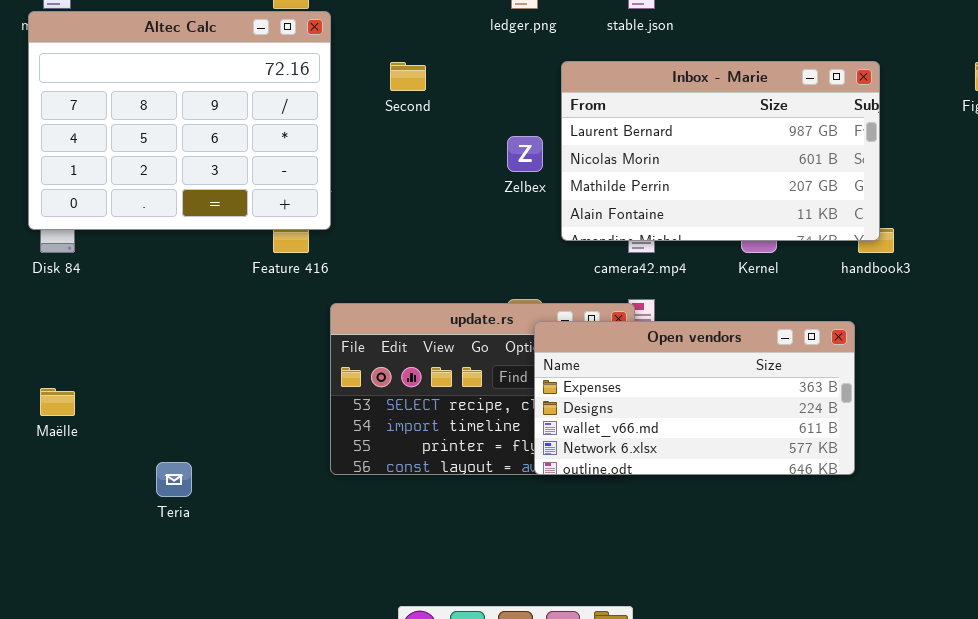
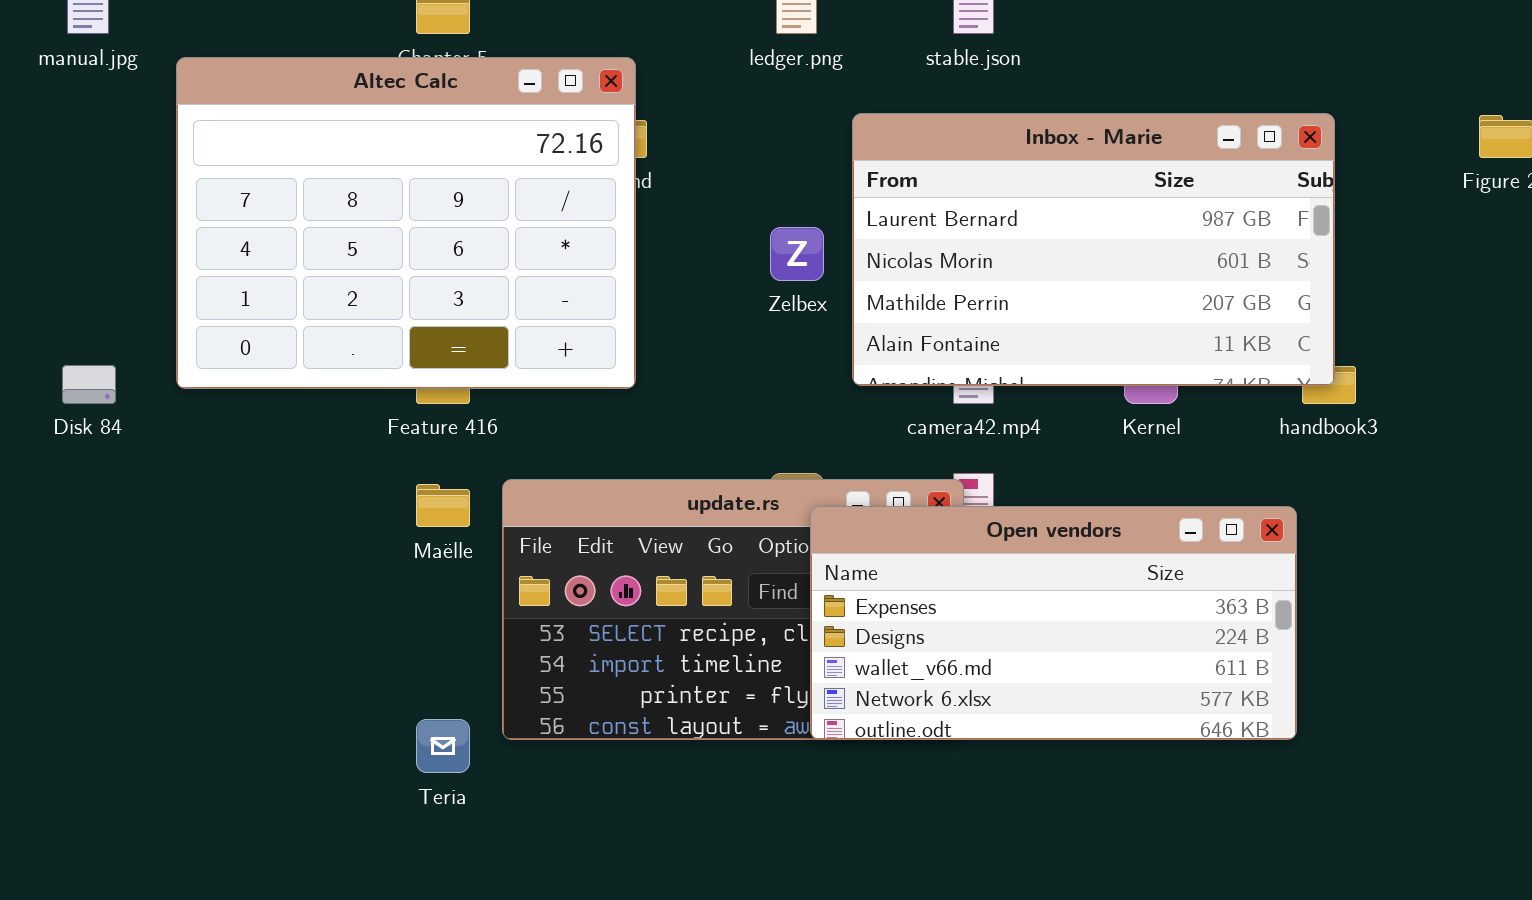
Altec Calc: [28,11,331,230] -> [176,57,636,389], moved
Maëlle: [40,388,75,416] -> [416,484,470,527], moved
Teria: [156,462,192,497] -> [416,719,470,773], moved

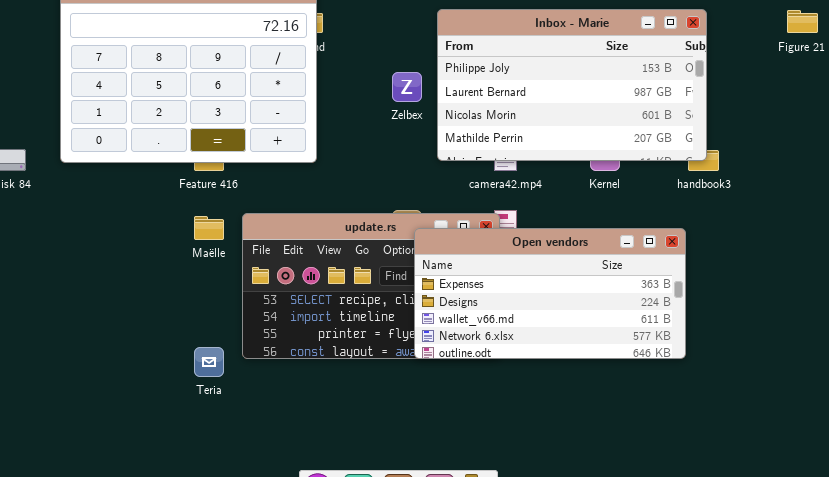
Inbox - Marie: [852,113,1335,386] -> [437,9,707,161], scrolled up 1 row

